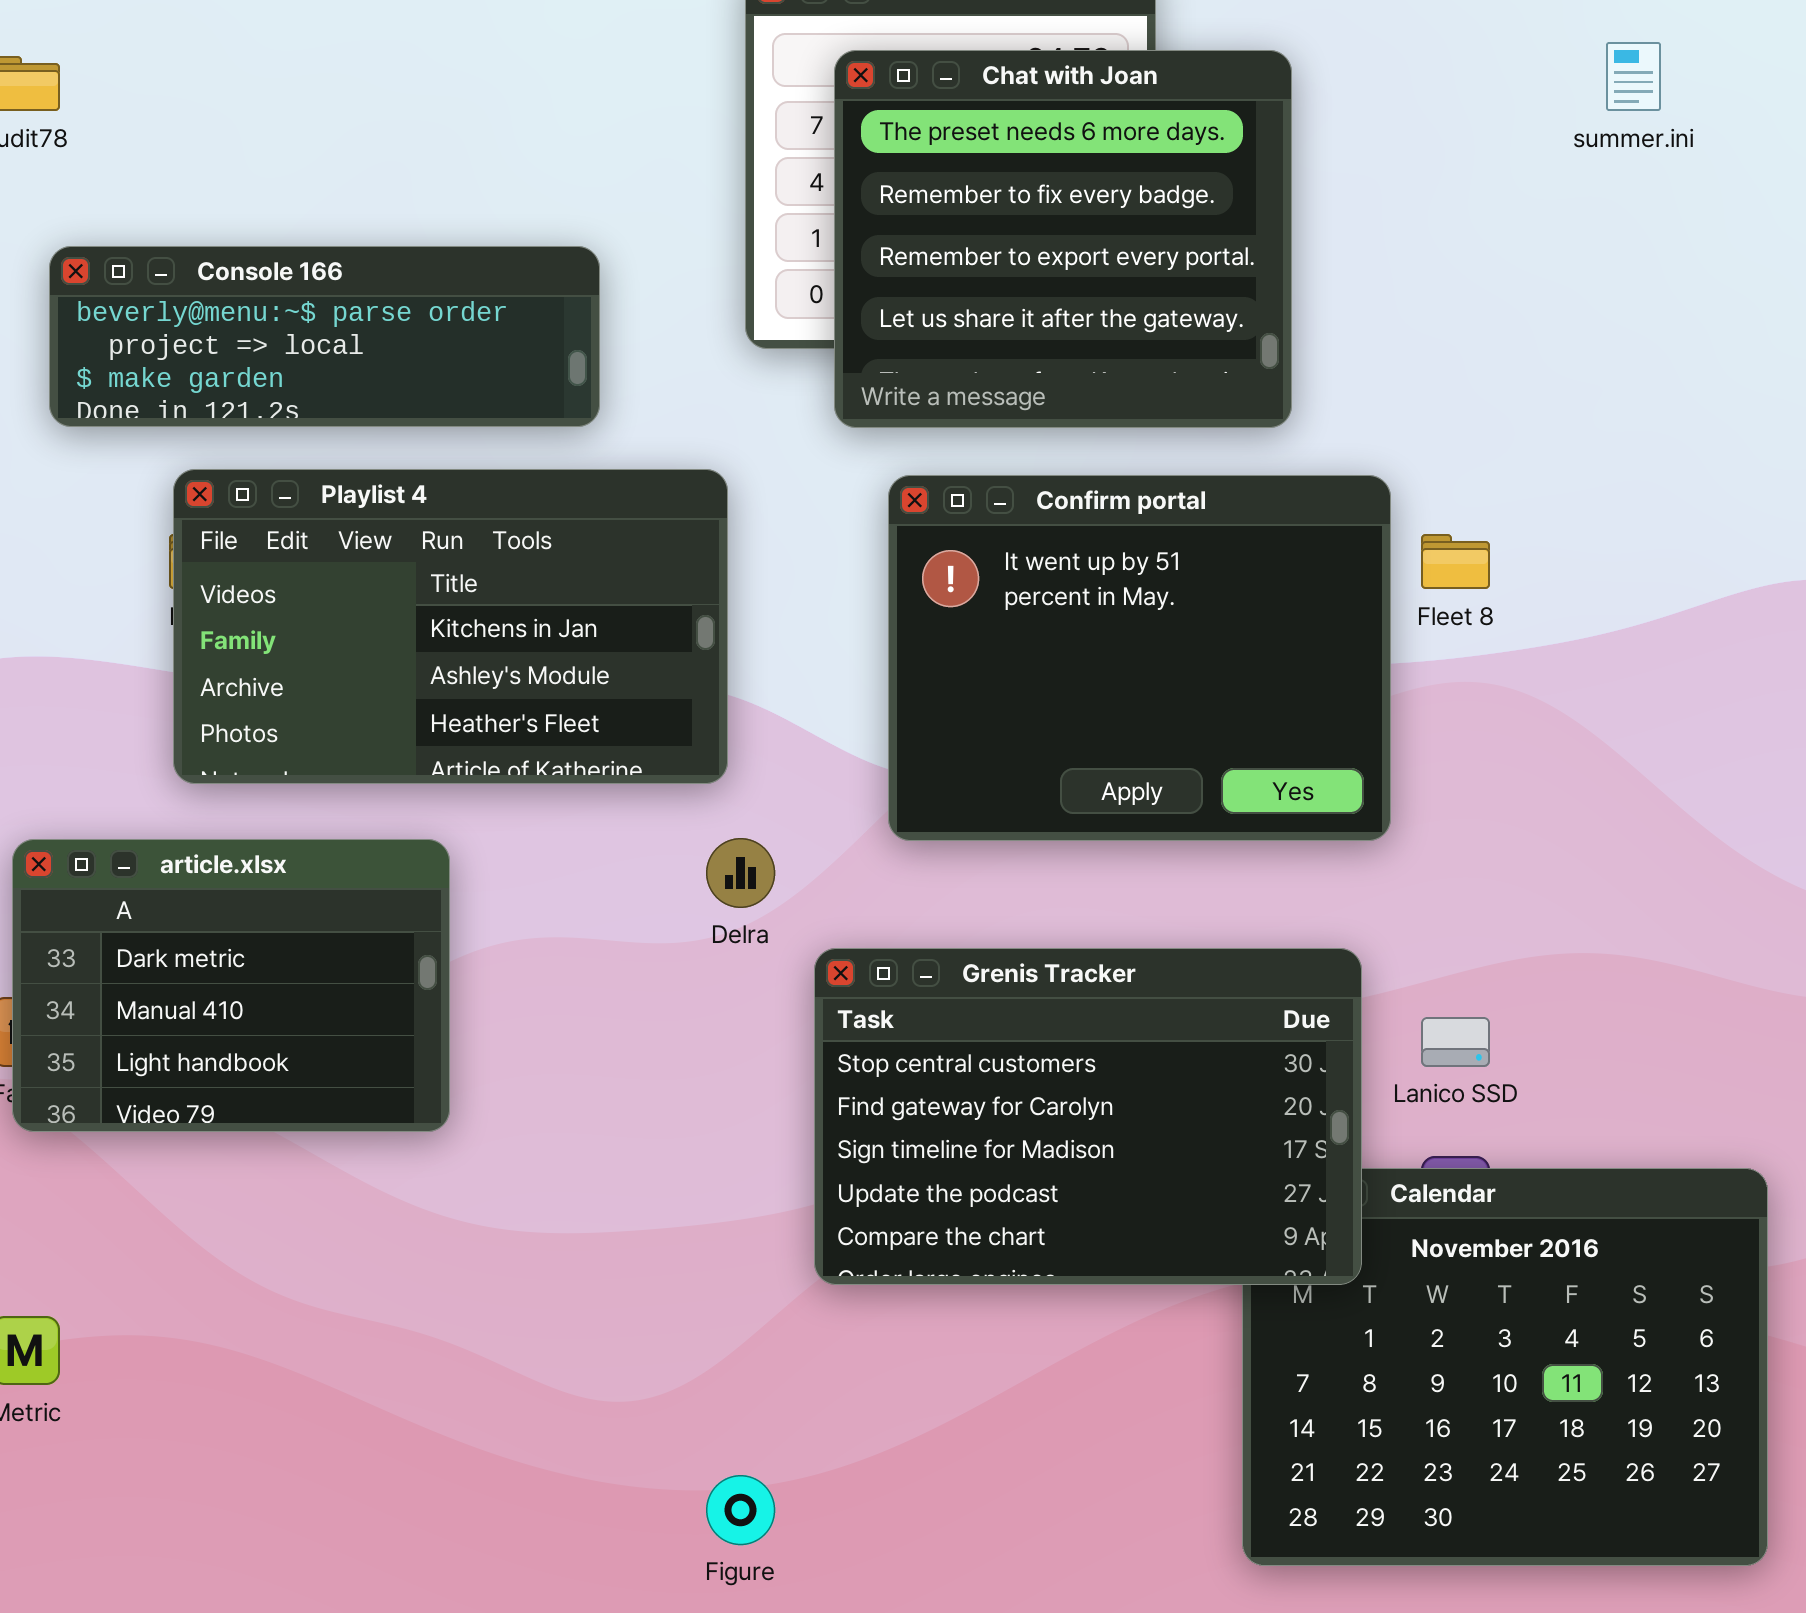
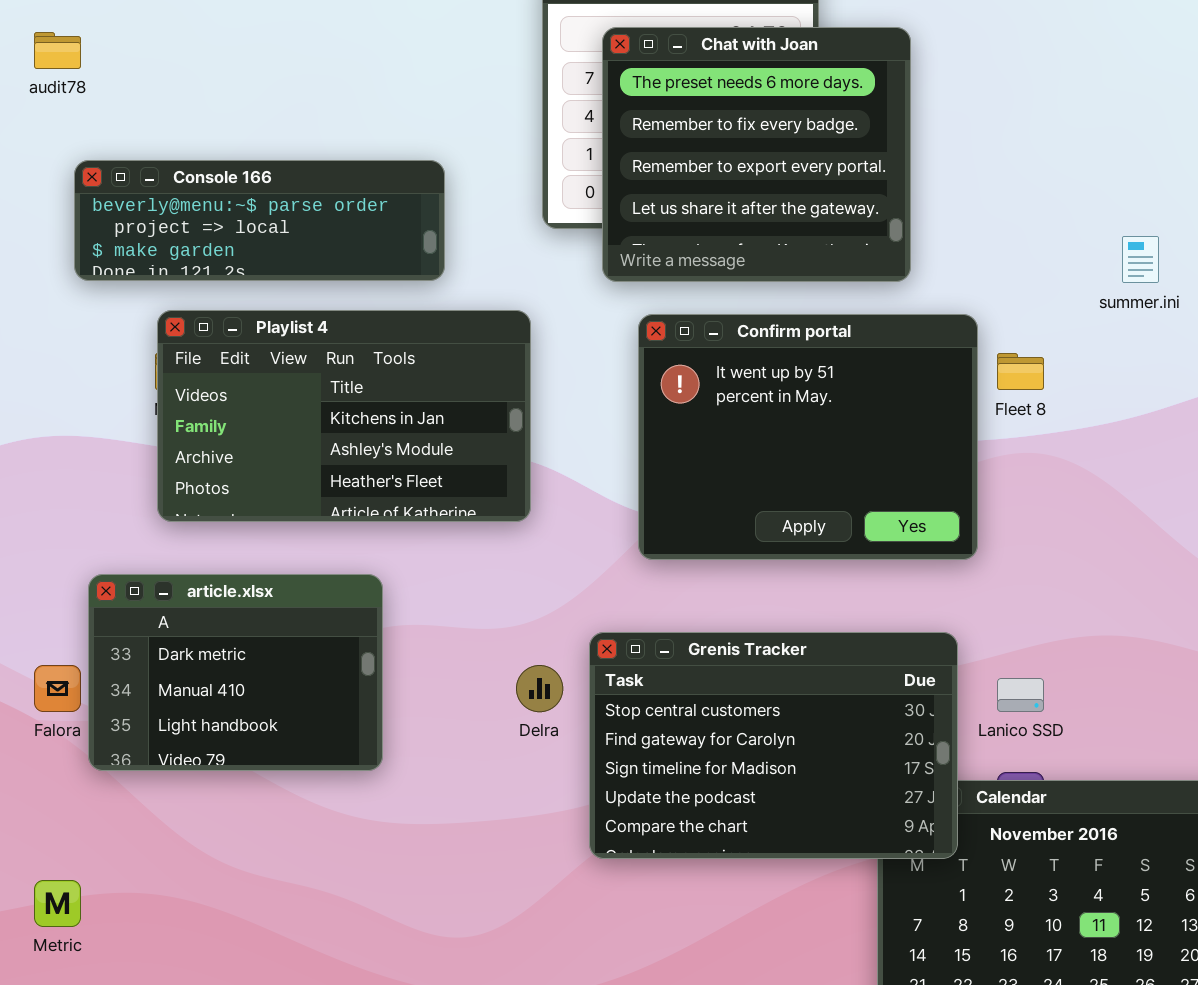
summer.ini: [1606,42,1661,111] -> [1122,236,1159,283], moved
Delra: [706,838,775,908] -> [516,665,563,712], moved
article.xlsx: [12,839,450,1132] -> [88,574,383,771], moved

